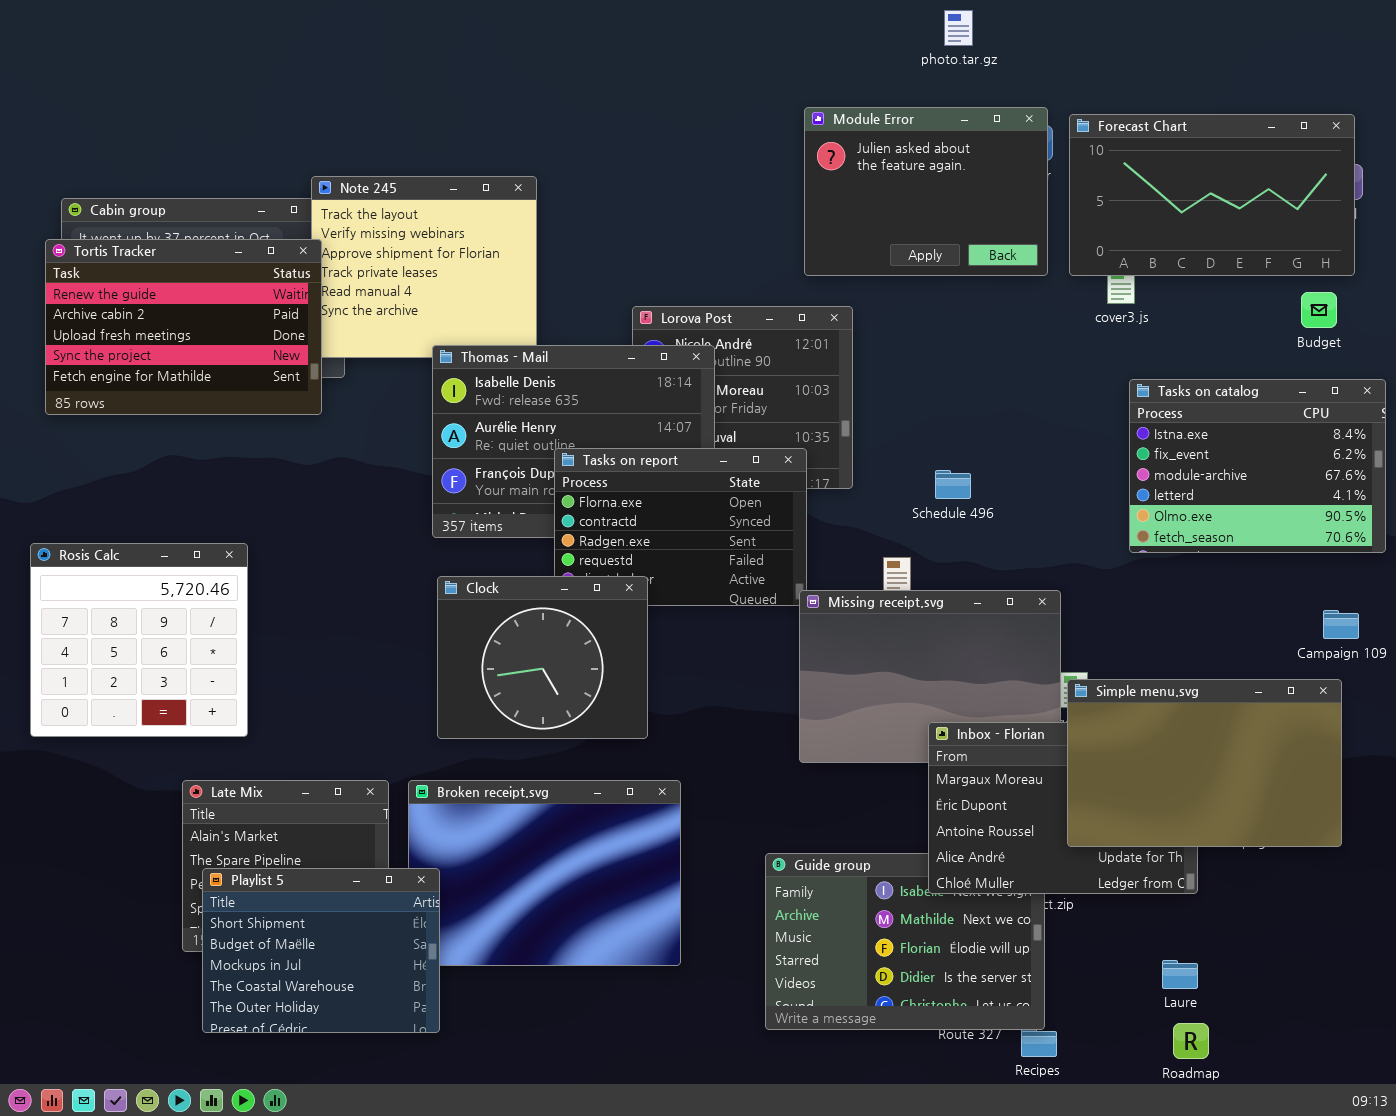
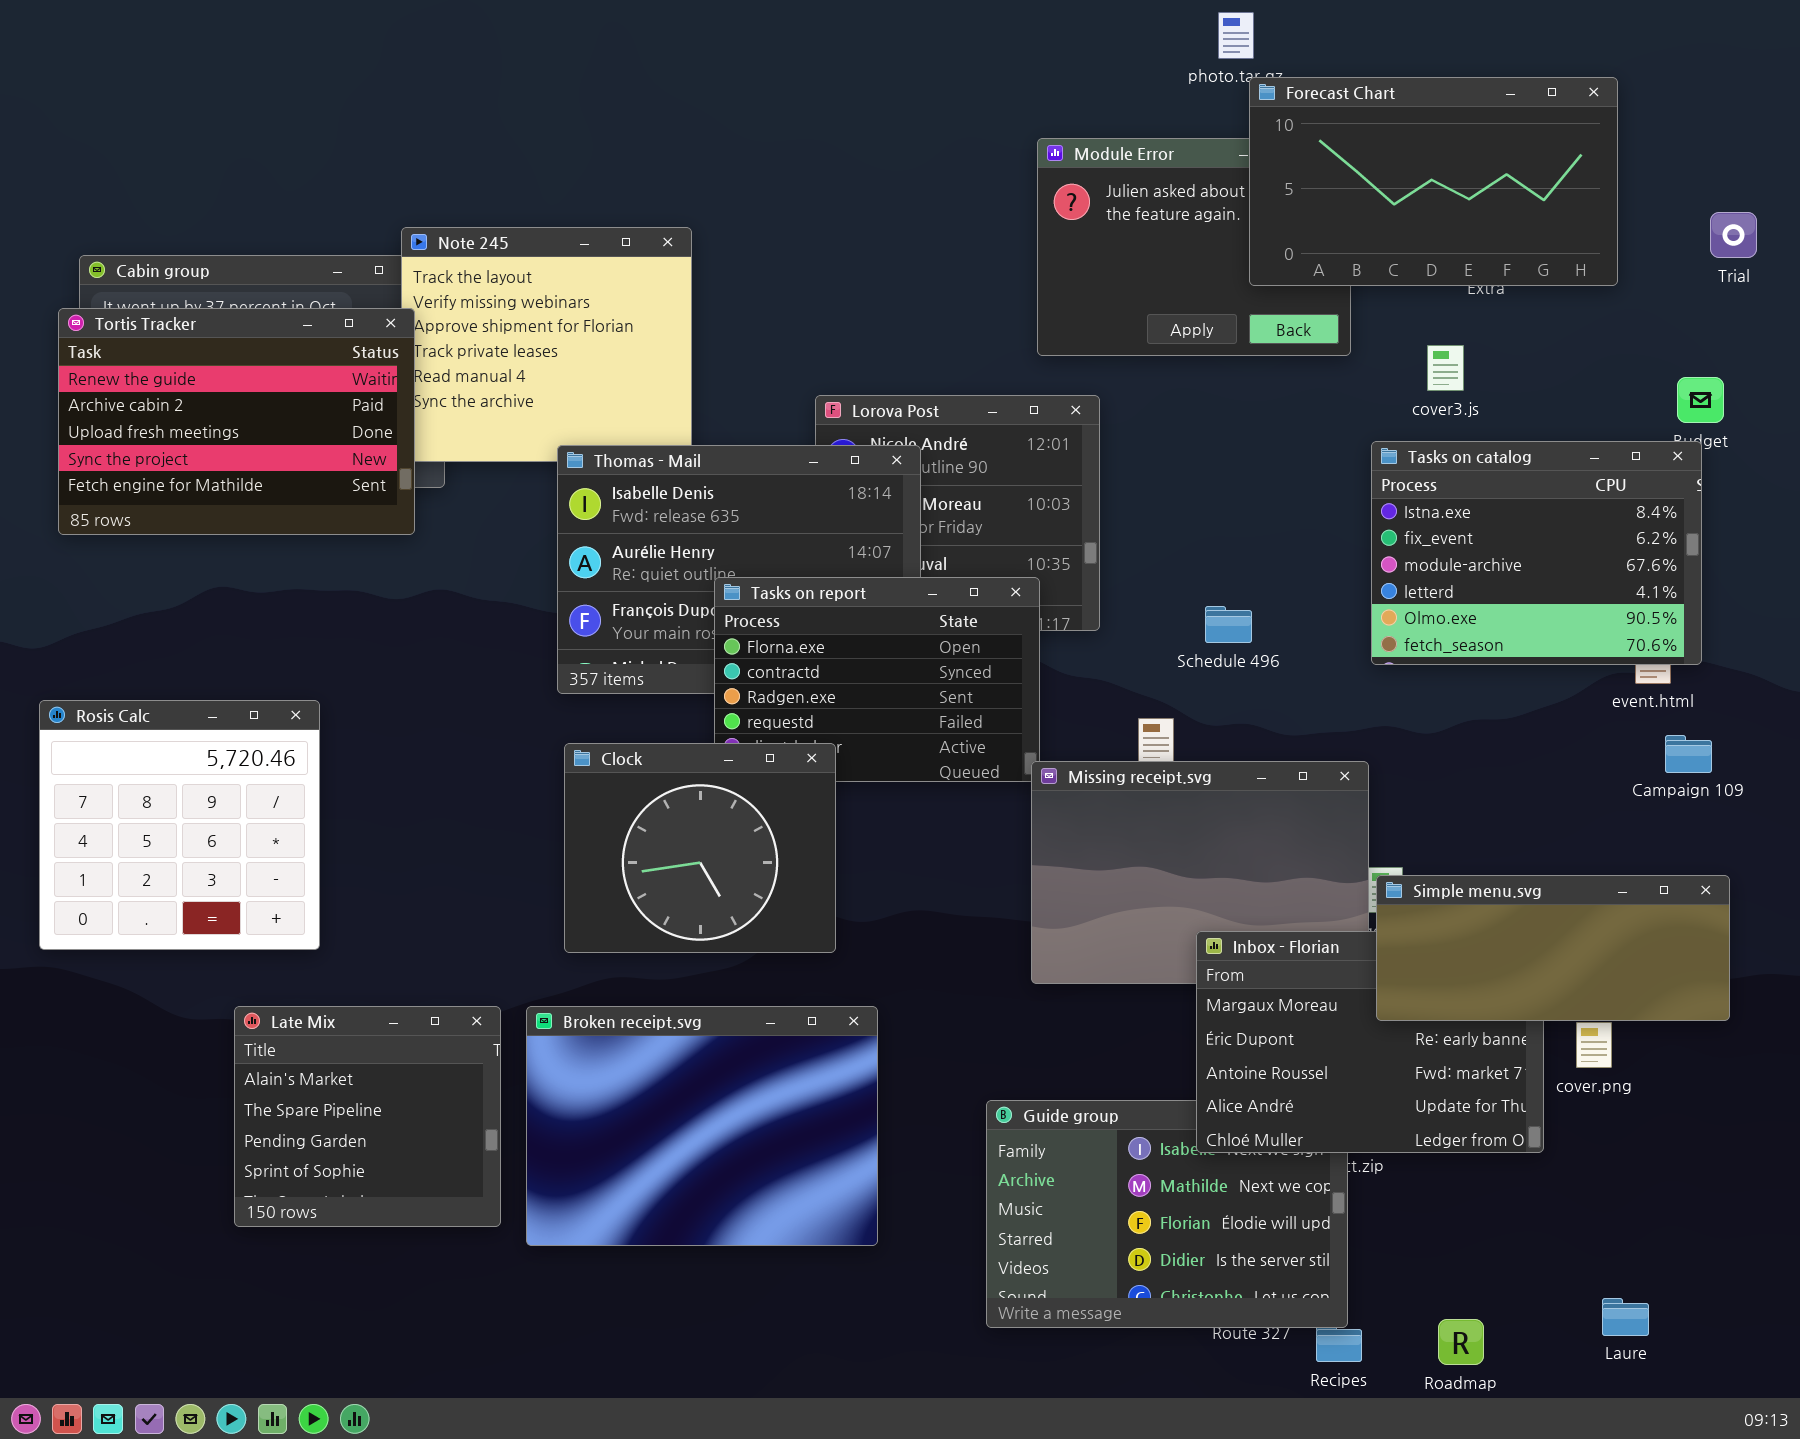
Forecast Chart: [1069,114,1355,276] -> [1249,77,1618,286], moved
Tasks on catalog: [1129,379,1386,553] -> [1371,441,1702,665], moved
Campaign 109: [1323,610,1359,639] -> [1665,735,1712,773], moved
Simple menu.svg: [1067,679,1342,847] -> [1376,875,1730,1021], resized
Playlist 5: [202,868,440,1033] -> none, closed
Laure: [1162,960,1198,989] -> [1602,1298,1649,1336], moved
Roadmap: [1173,1023,1209,1059] -> [1438,1319,1484,1365], moved

